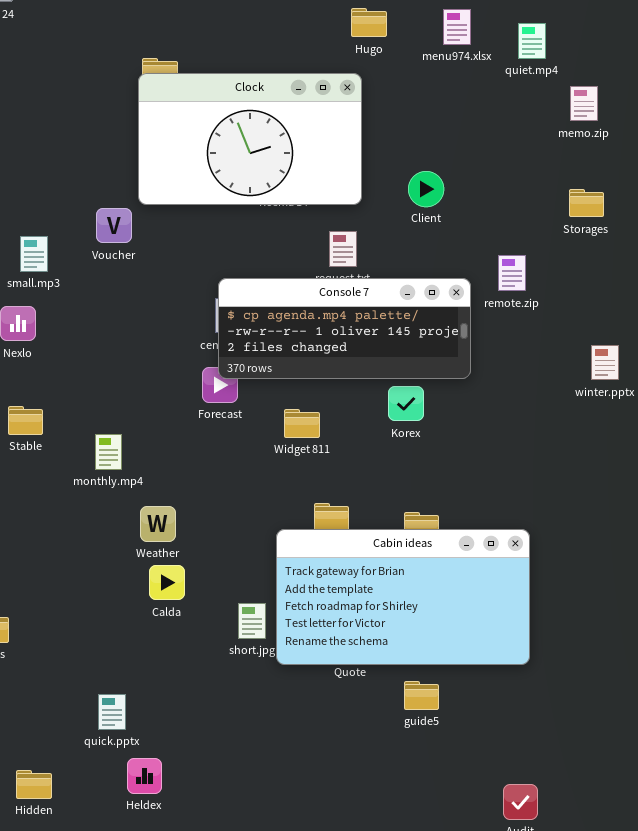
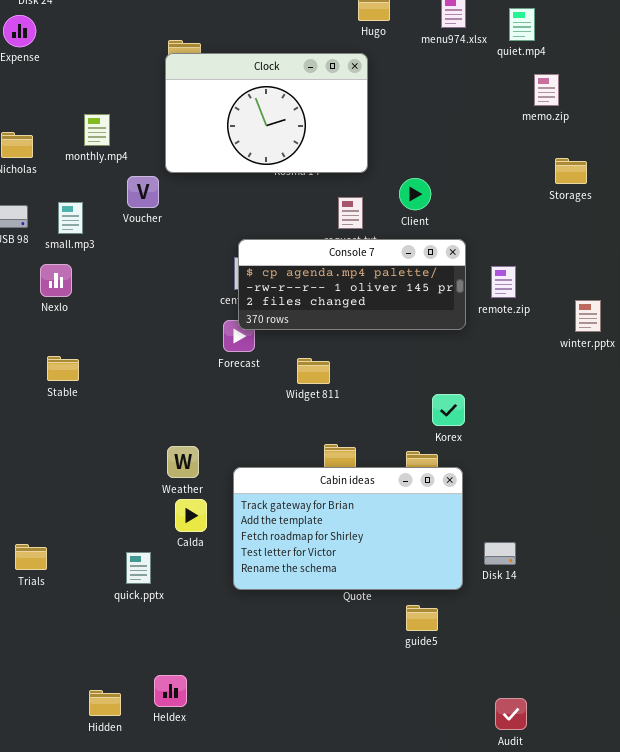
memo.zip: [570,86,598,121] -> [534,74,559,106], moved
Client: [408,171,444,207] -> [399,178,431,210], moved
remote.zip: [498,255,526,291] -> [491,266,516,298], moved
Korex: [388,386,424,421] -> [432,394,465,426], moved
monthly.mp4: [95,434,122,470] -> [84,114,110,146], moved
Cabin ideas: [276,529,530,665] -> [233,467,463,590], moved
quick.pptx: [98,694,126,730] -> [126,552,151,584], moved
Hidden: [16,770,52,799] -> [89,690,121,716], moved

